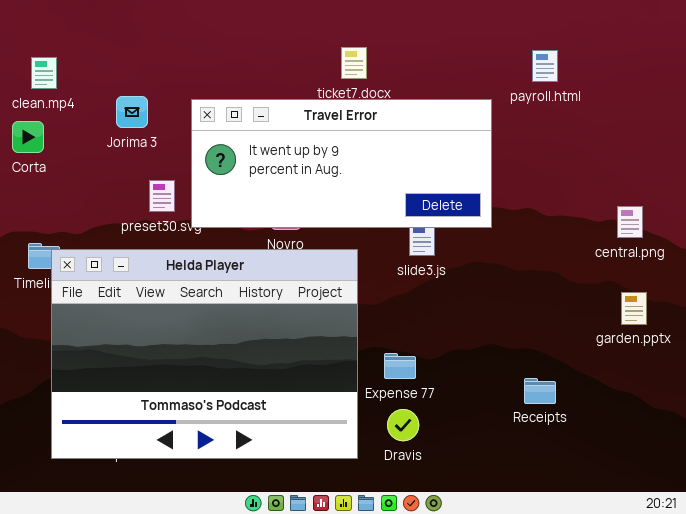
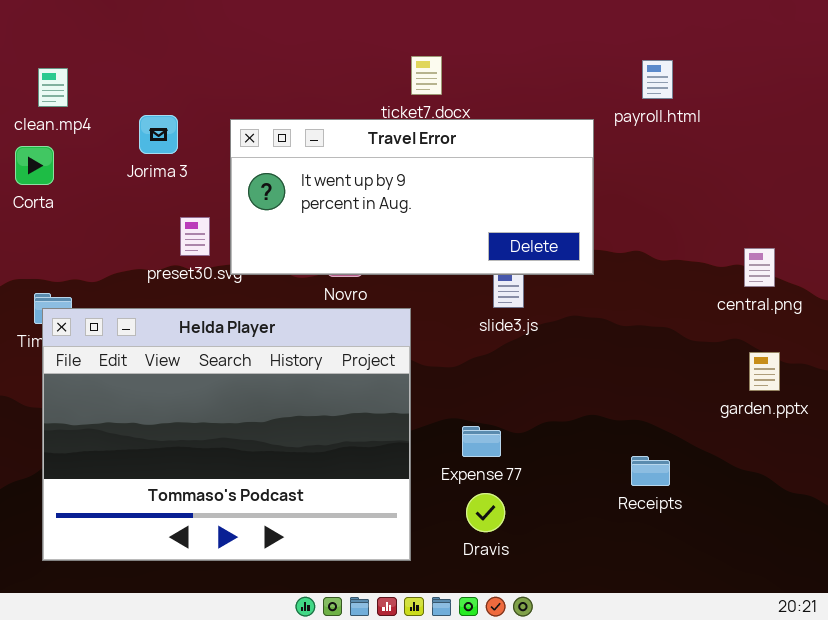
Helda Player: [51,249,358,459] -> [42,308,411,561], moved

